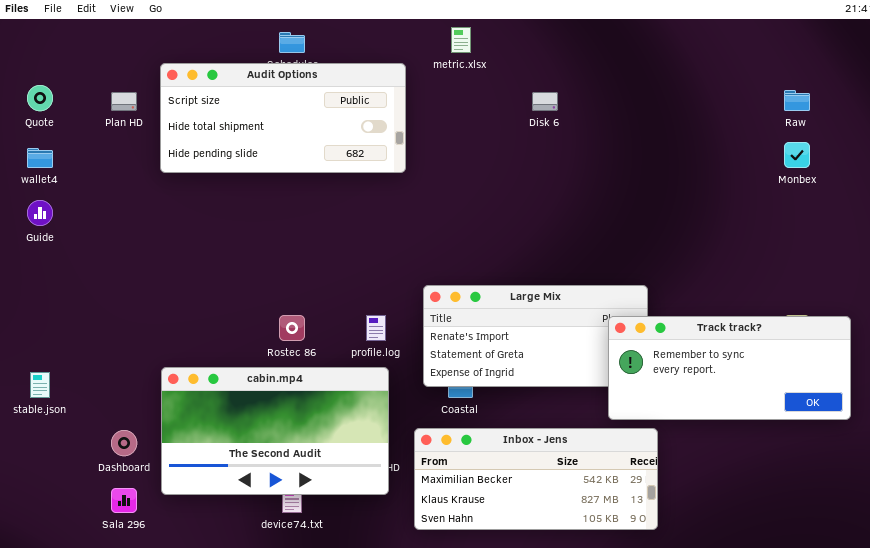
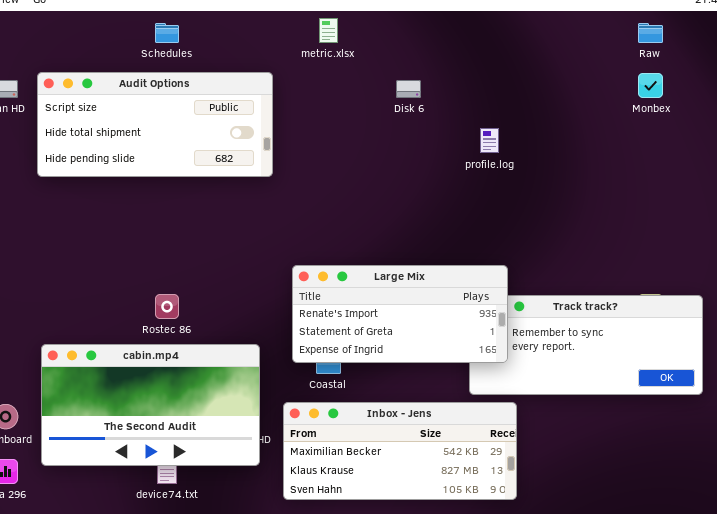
Audit Options: [160,63,406,173] -> [37,72,273,177], moved
Raw: [784,90,810,111] -> [638,23,663,43], moved
Monbex: [784,142,810,168] -> [638,73,663,98], moved
Large Mix: [423,285,648,387] -> [292,265,508,363], raised
profile.log: [366,315,386,341] -> [480,128,499,153], moved

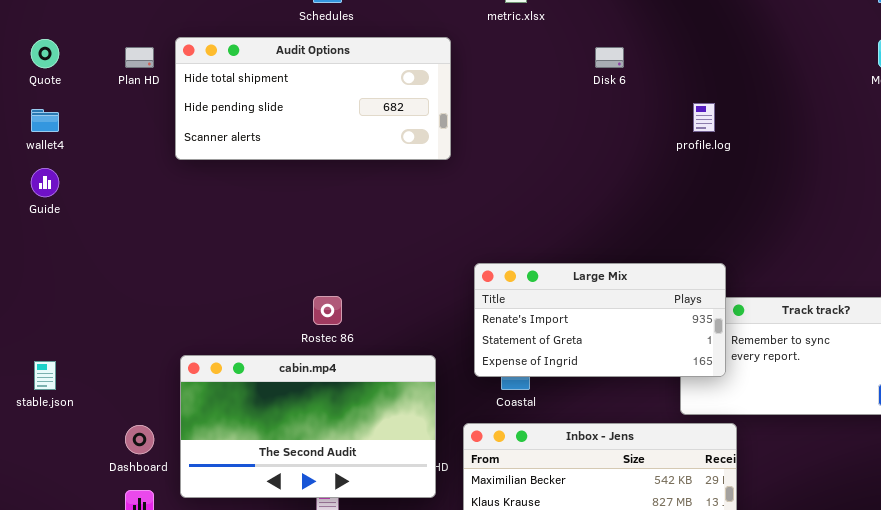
Audit Options: [37,72,273,177] -> [175,37,451,160], scrolled down 1 row

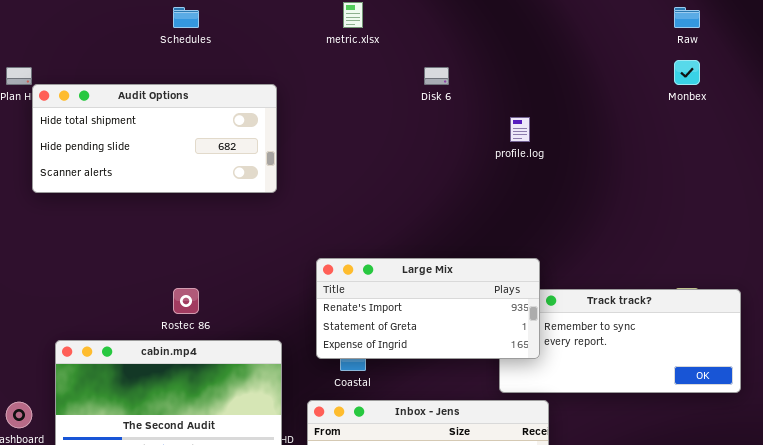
Audit Options: [175,37,451,160] -> [32,84,277,193], moved

